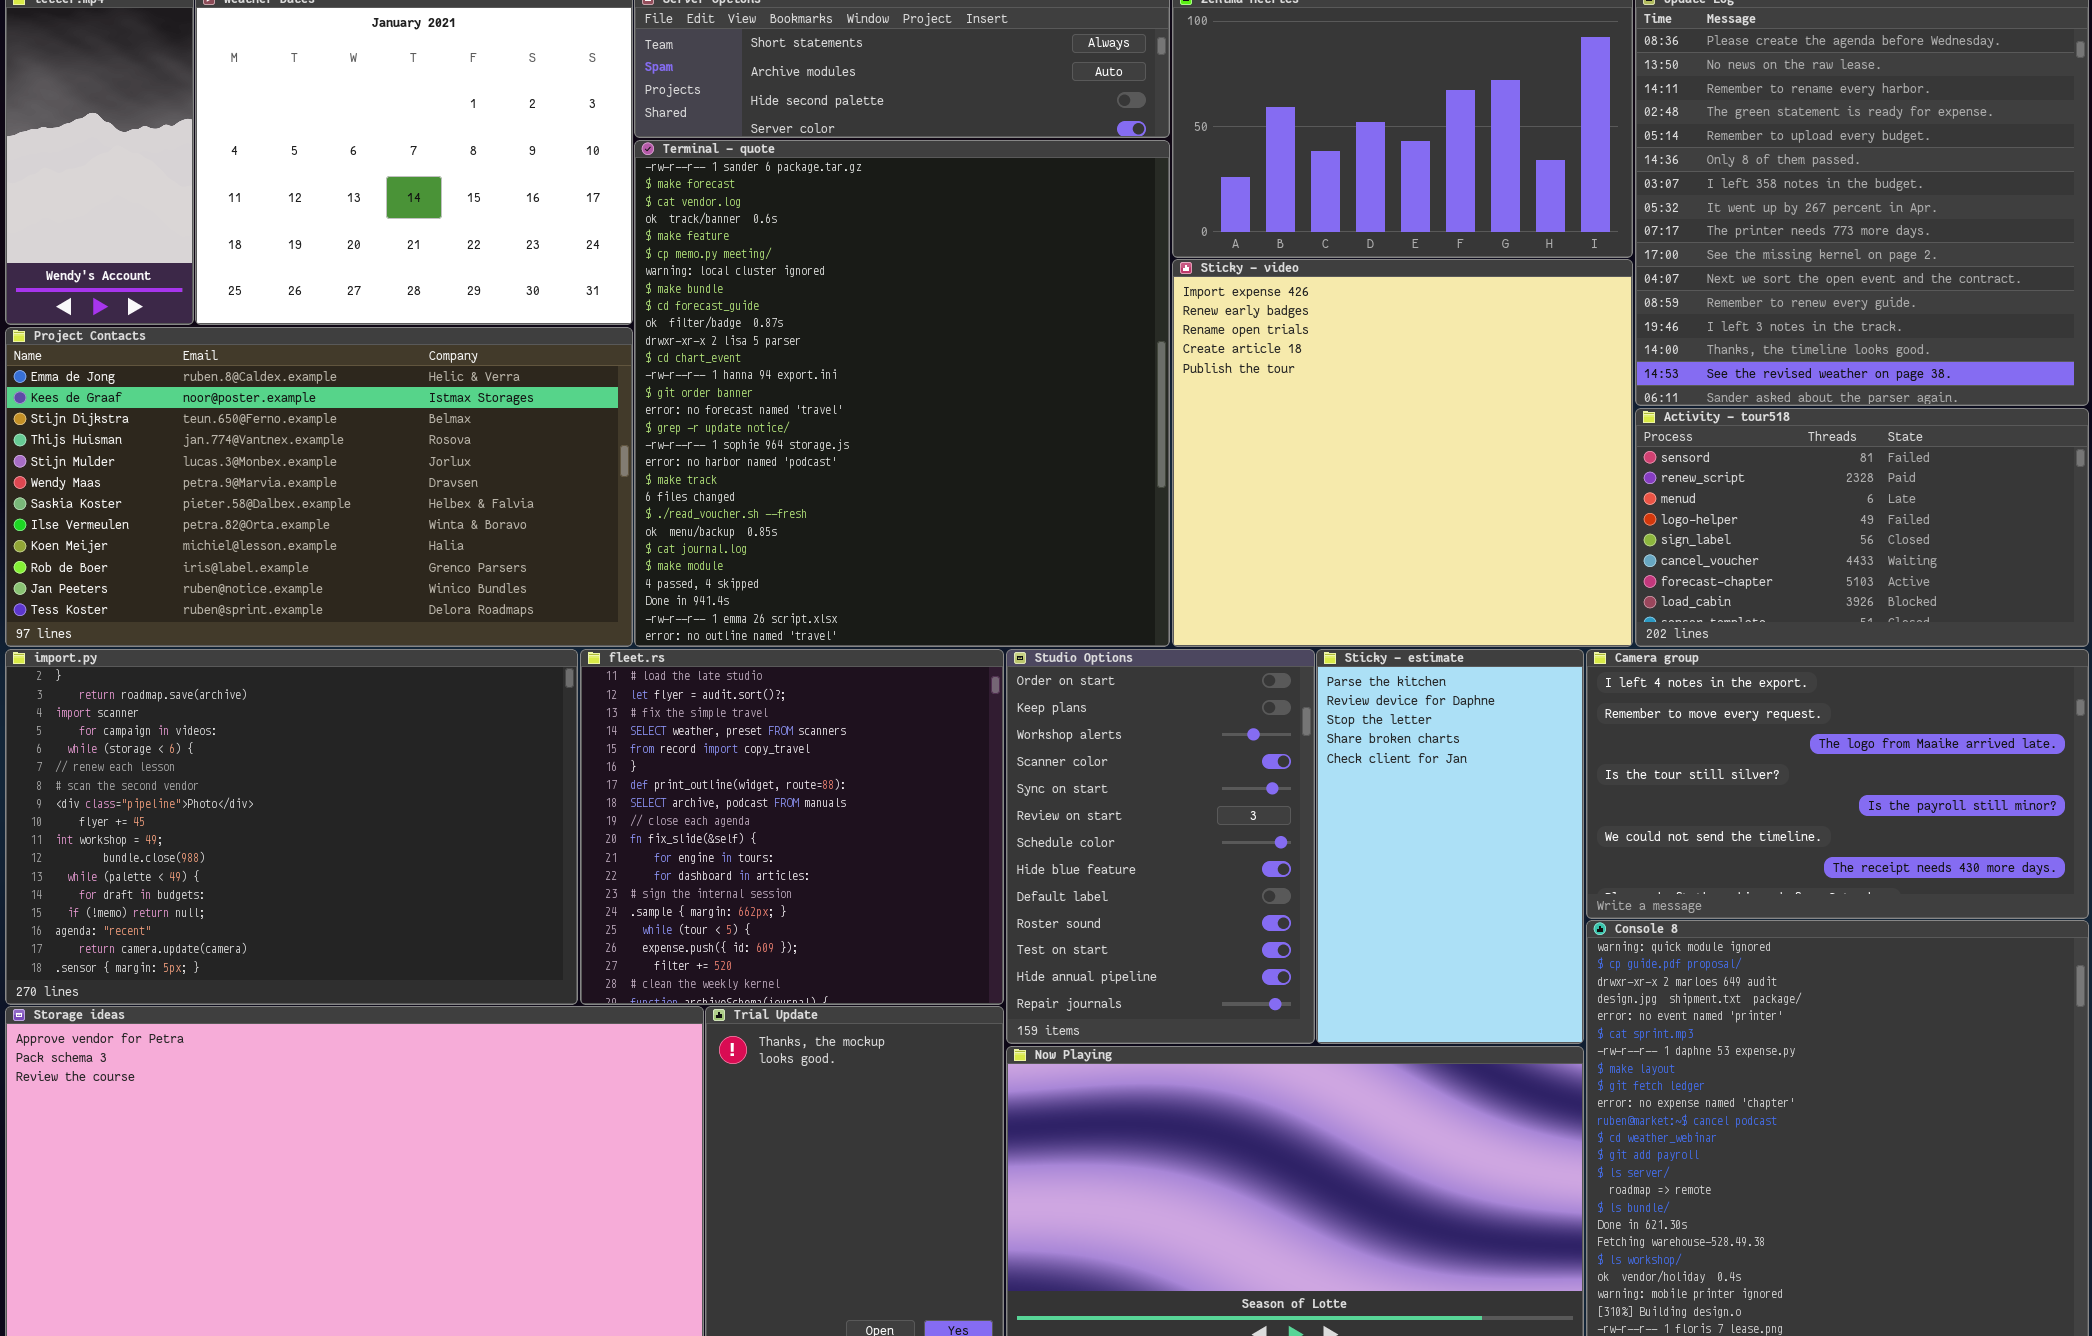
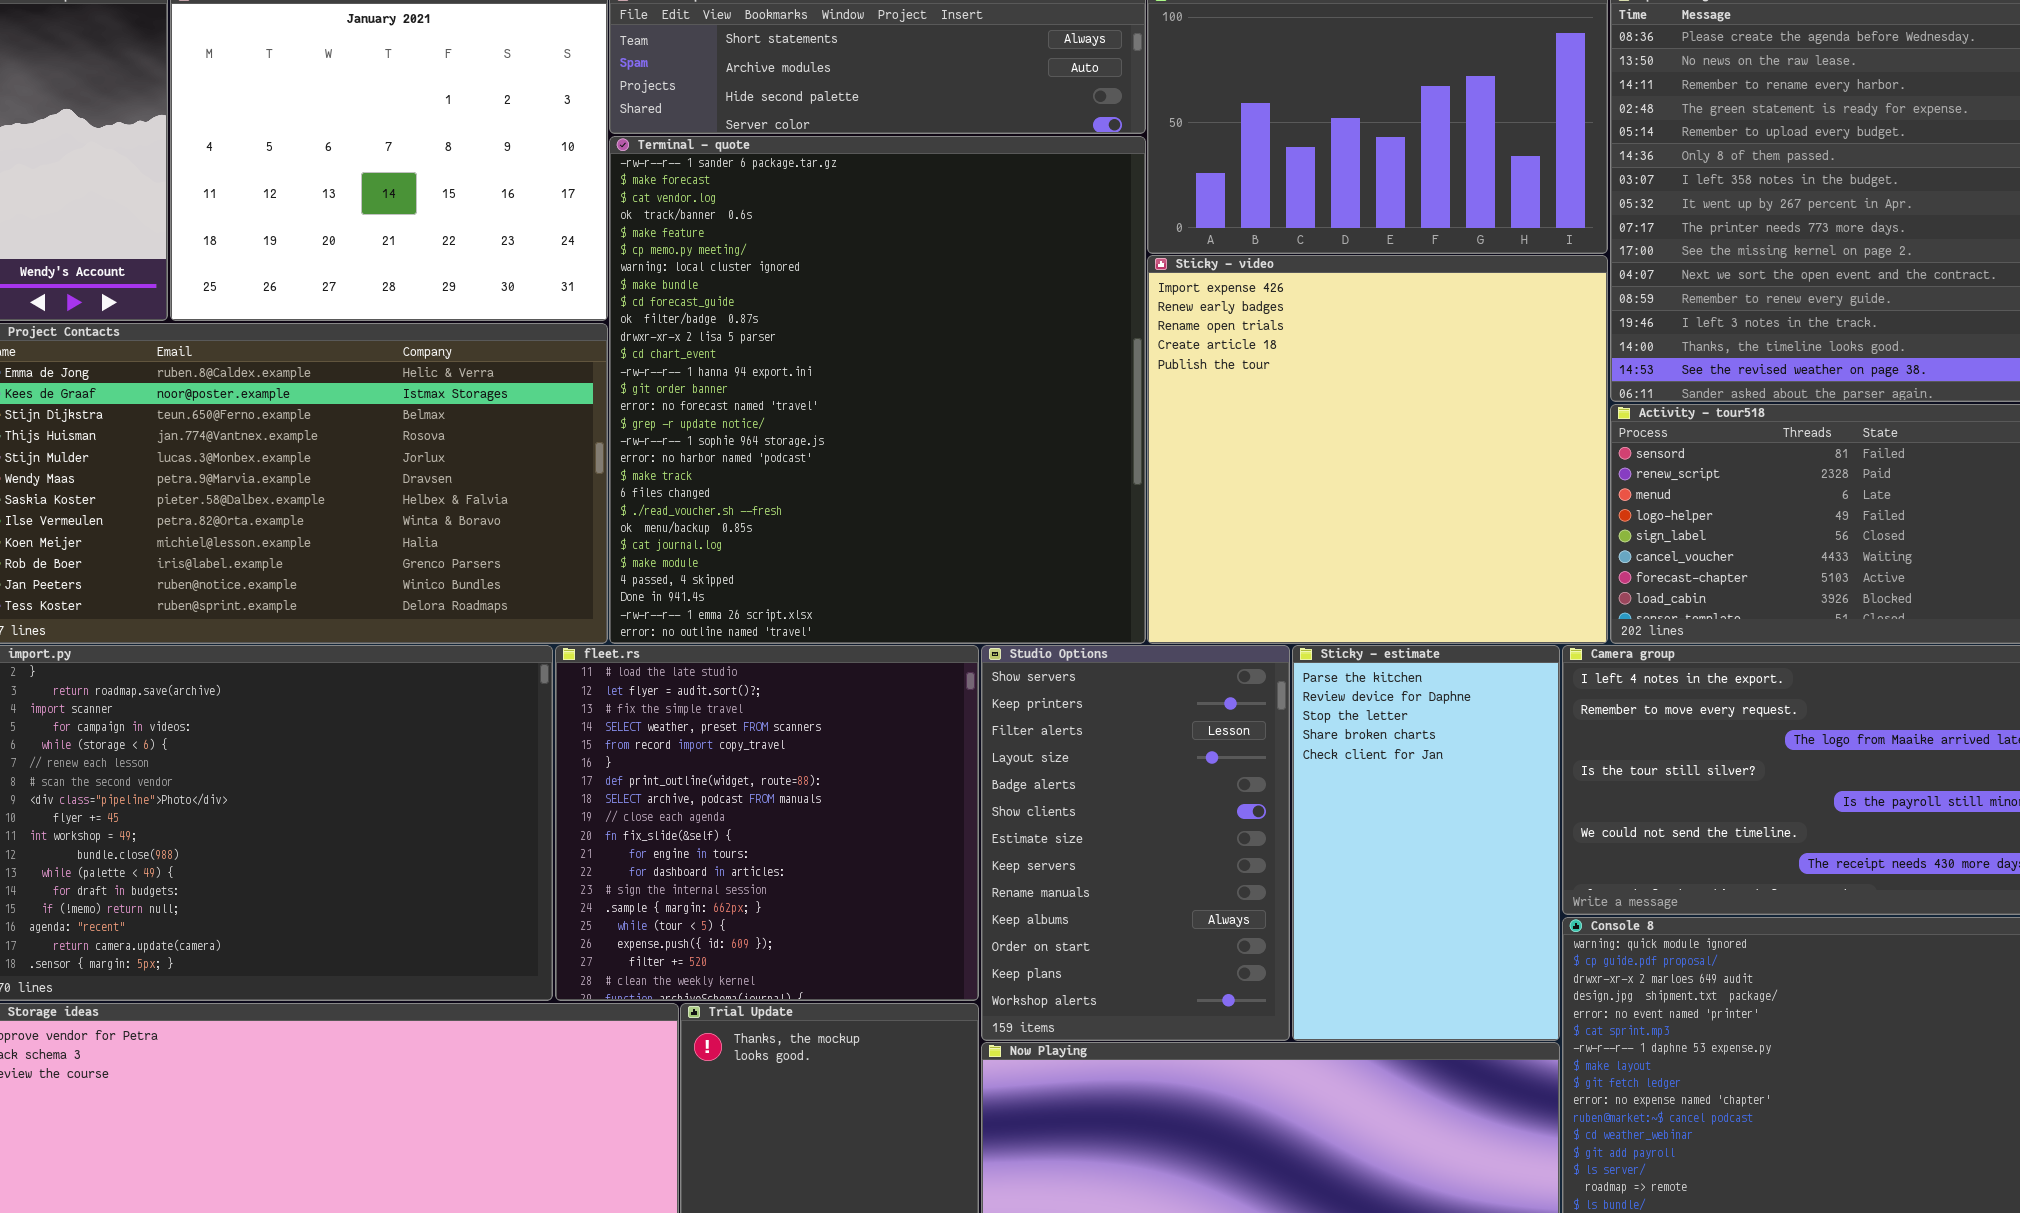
Studio Options: [1006,649,1315,1044] -> [981,645,1290,1041], scrolled up 10 rows

